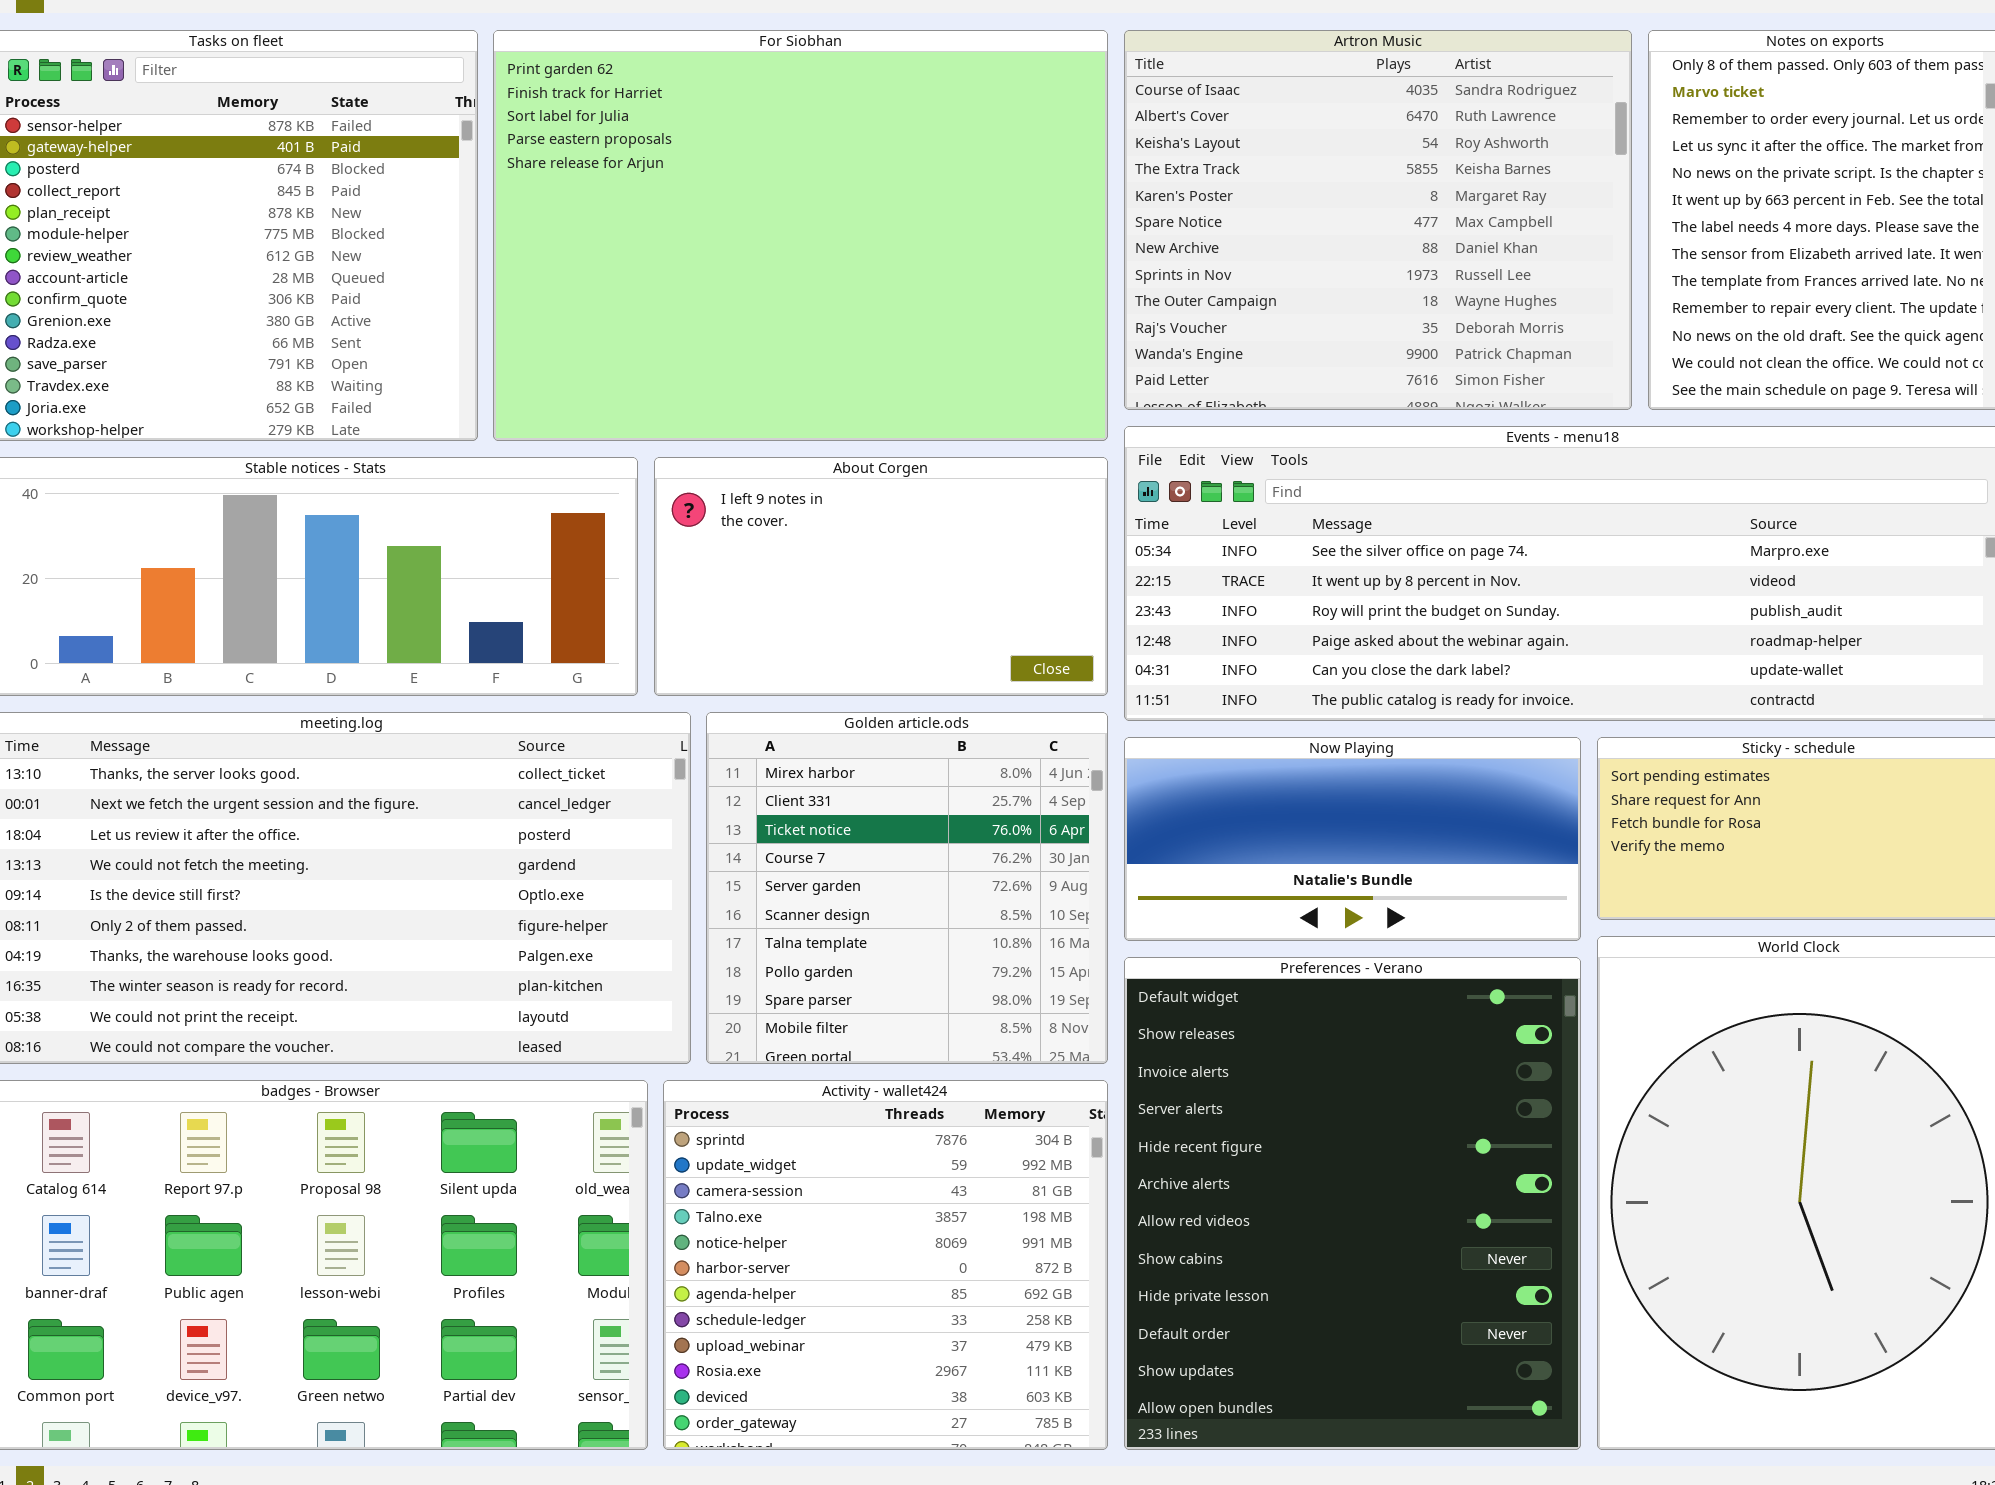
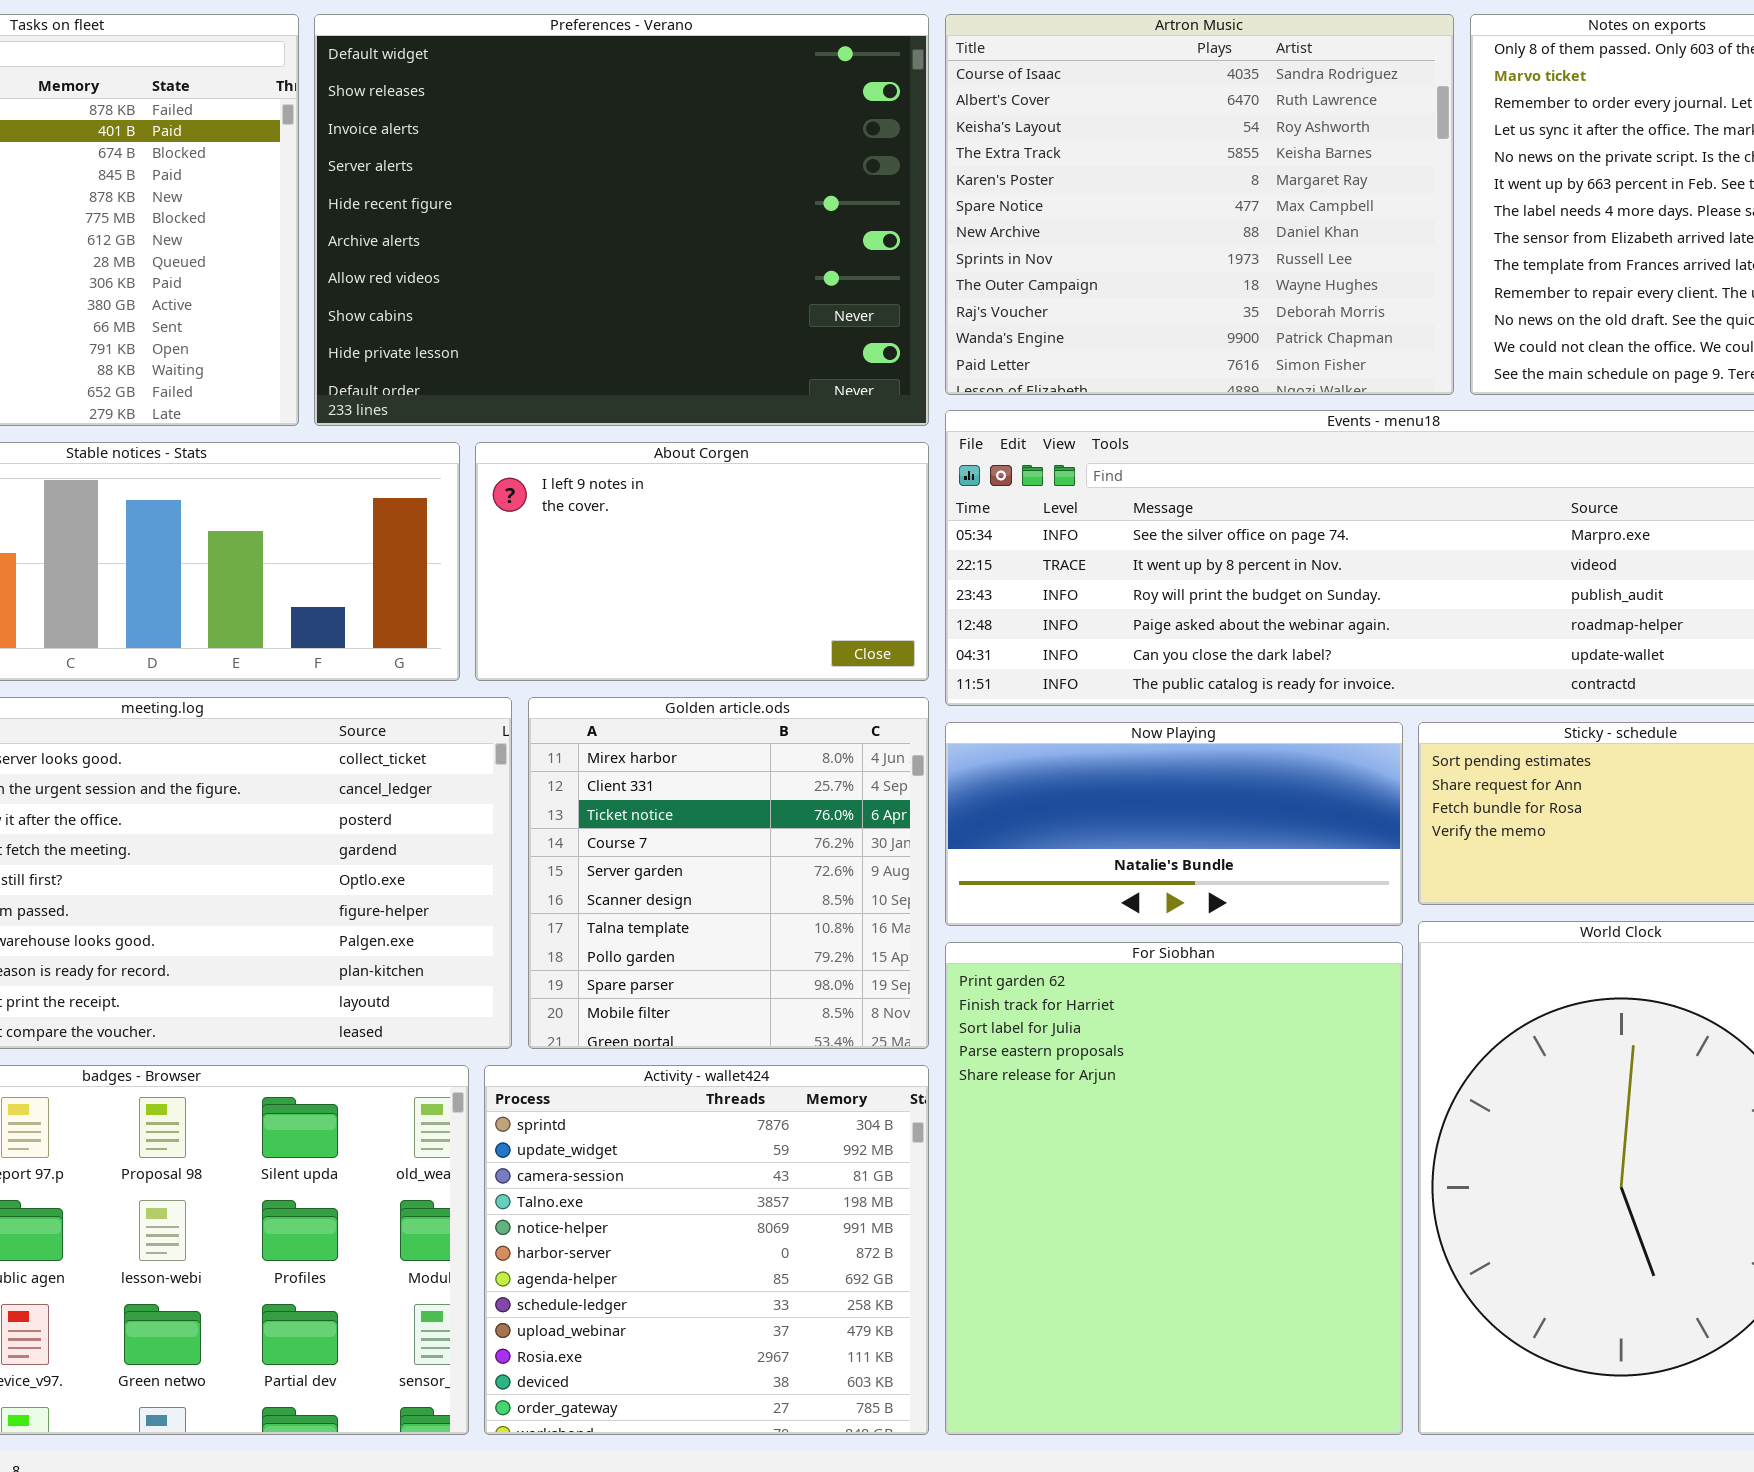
For Siobhan: [493,30,1108,441] -> [945,942,1403,1435], moved, resized
Preferences - Verano: [1124,957,1581,1450] -> [314,14,929,426], moved, resized

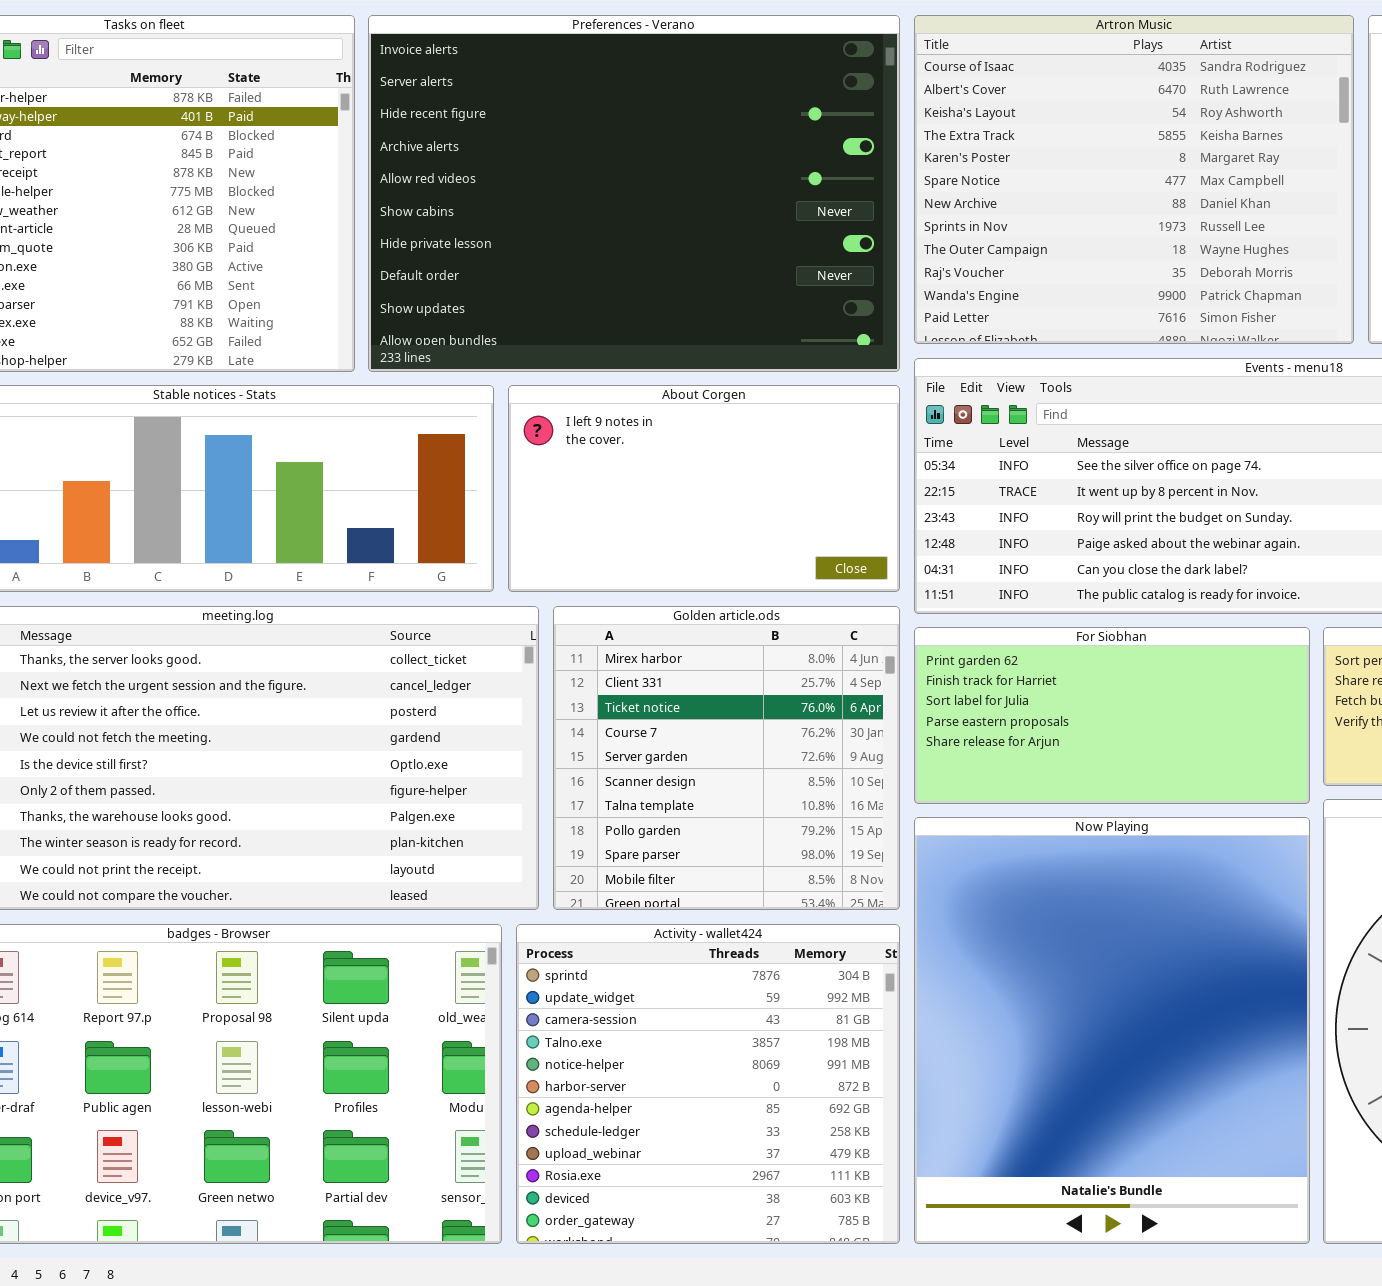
Preferences - Verano: [314,14,929,426] -> [368,15,900,372], scrolled down 2 rows
Now Playing: [945,722,1403,926] -> [914,817,1310,1244], moved, resized
For Siobhan: [945,942,1403,1435] -> [914,627,1310,804], moved, resized

